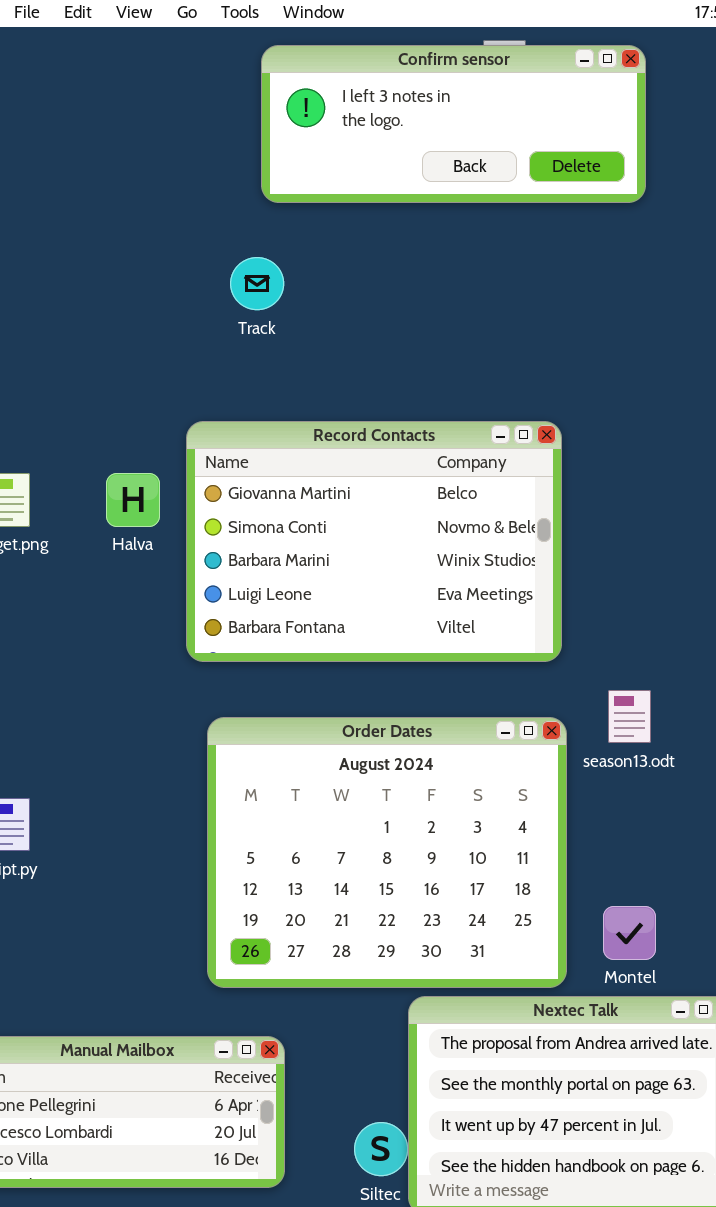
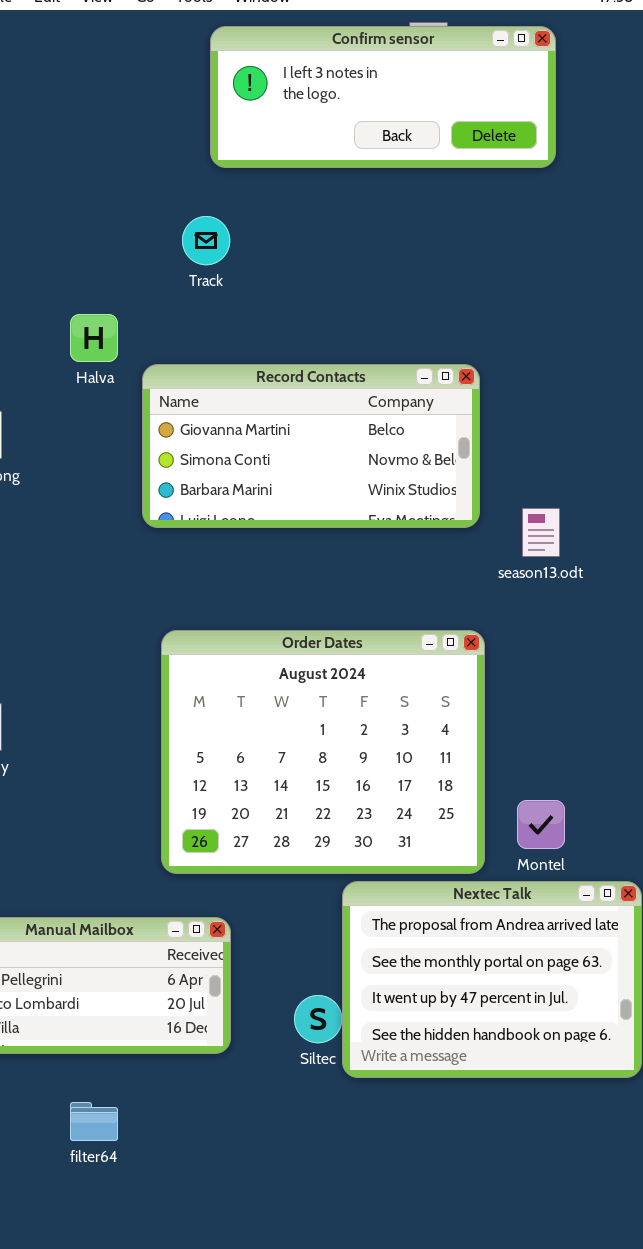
Record Contacts: [186,421,562,662] -> [142,364,480,528], resized
Halva: [106,473,160,527] -> [70,314,118,362], moved
season13.odt: [608,690,651,743] -> [522,508,560,557], moved

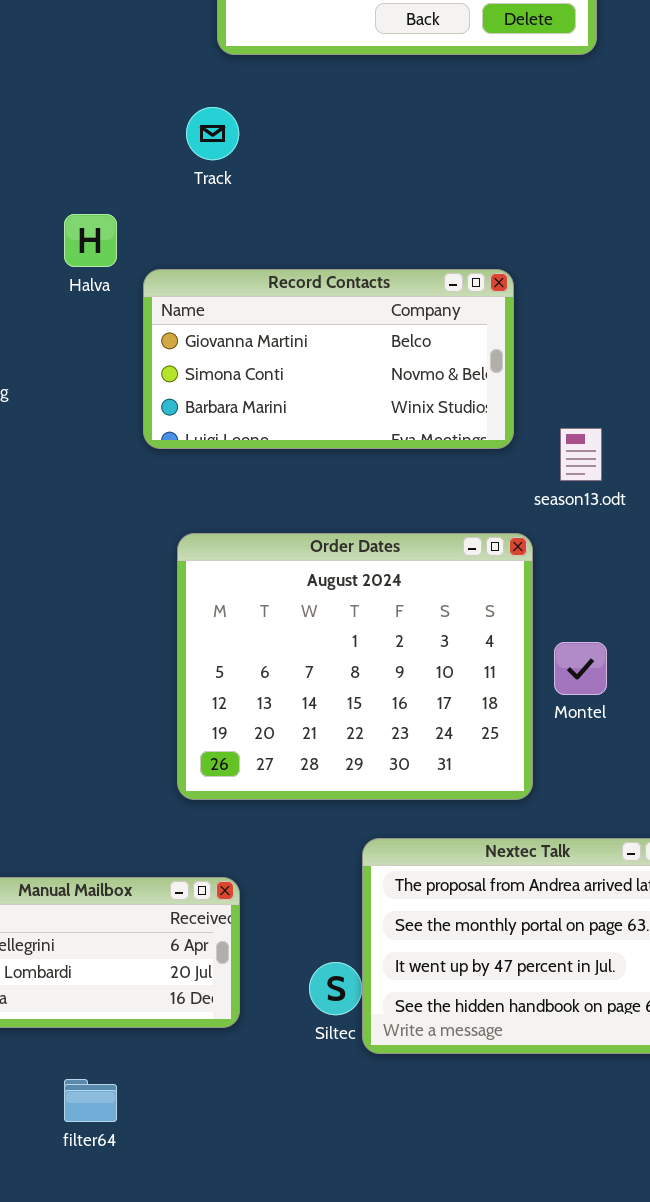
Order Dates: [161,630,485,874] -> [177,533,533,800], moved
Montel: [517,800,565,849] -> [554,642,607,695], moved

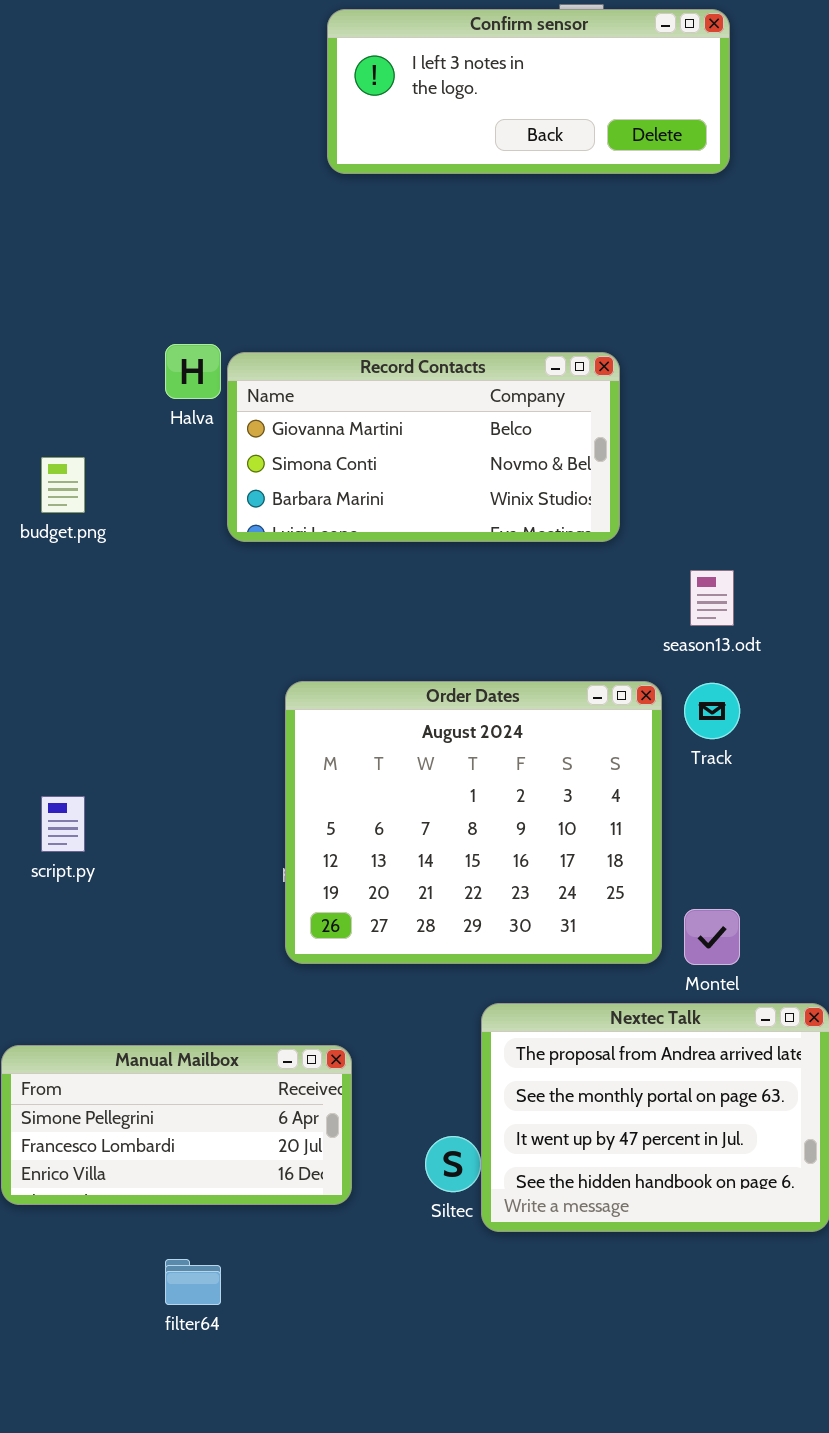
Track: [186,107,239,160] -> [684,683,740,739], moved
Record Contacts: [143,269,514,449] -> [227,352,620,542], moved
Montel: [554,642,607,695] -> [684,909,740,965], moved

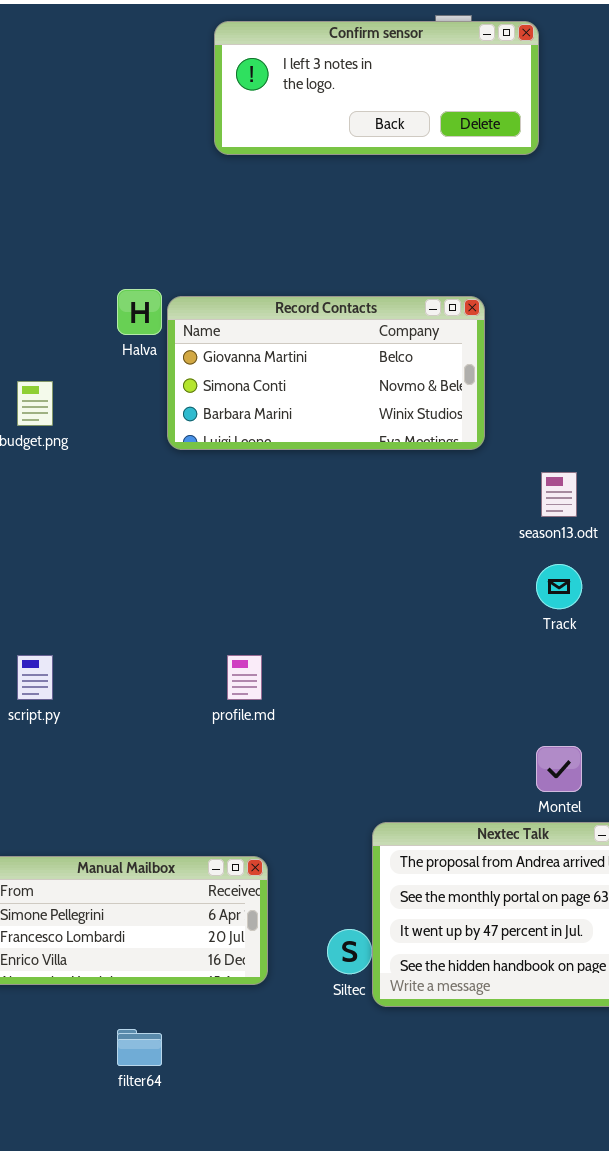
Confirm sensor: [327,9,730,174] -> [214,21,539,155], moved
Order Dates: [285,681,662,964] -> none, closed

